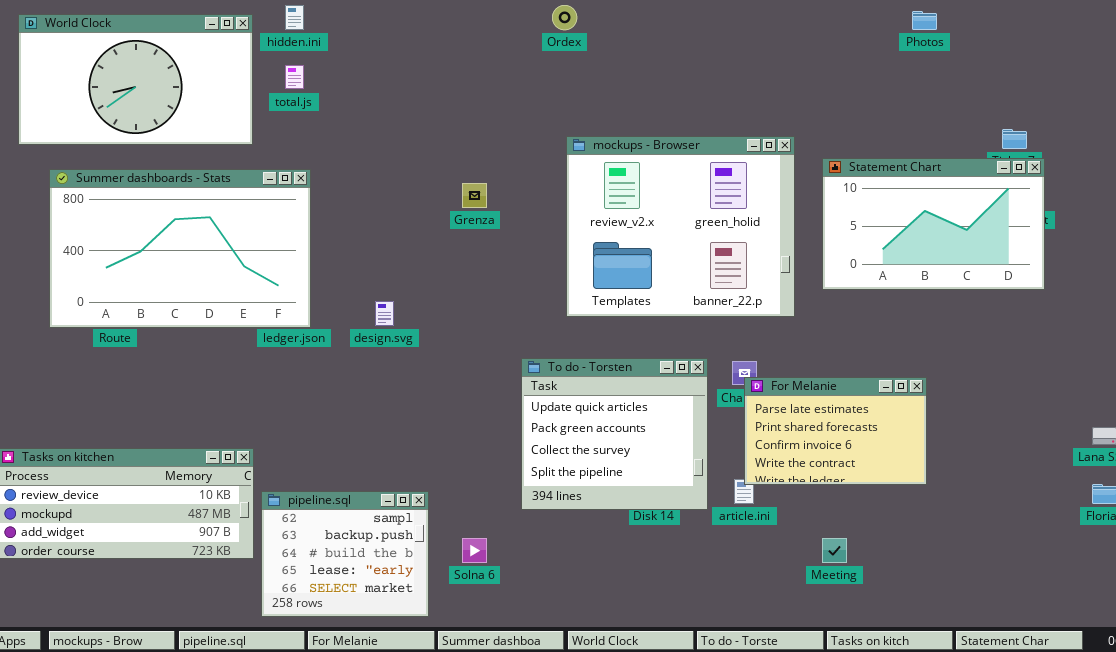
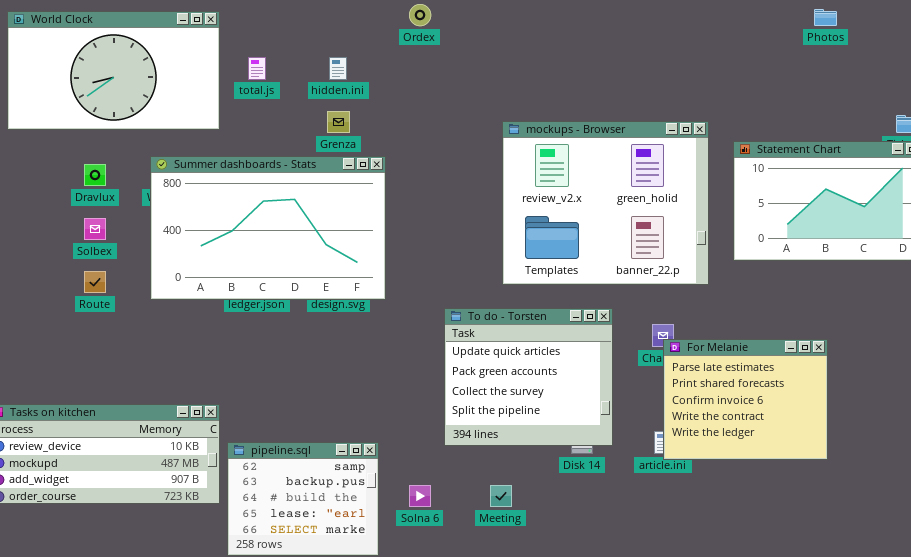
hidden.ini: [285,5,304,30] -> [329,57,347,80], moved
Ordex: [552,5,577,30] -> [409,4,431,26], moved
Summer dashboards - Stats: [49,169,311,328] -> [150,156,386,300], moved
Grenza: [462,183,487,208] -> [327,111,350,133], moved
To do - Torsten: [521,358,708,510] -> [444,308,613,446], moved
For Melanie: [744,377,927,485] -> [663,339,828,460], resized
Meeting: [822,538,847,563] -> [490,485,512,507], moved

